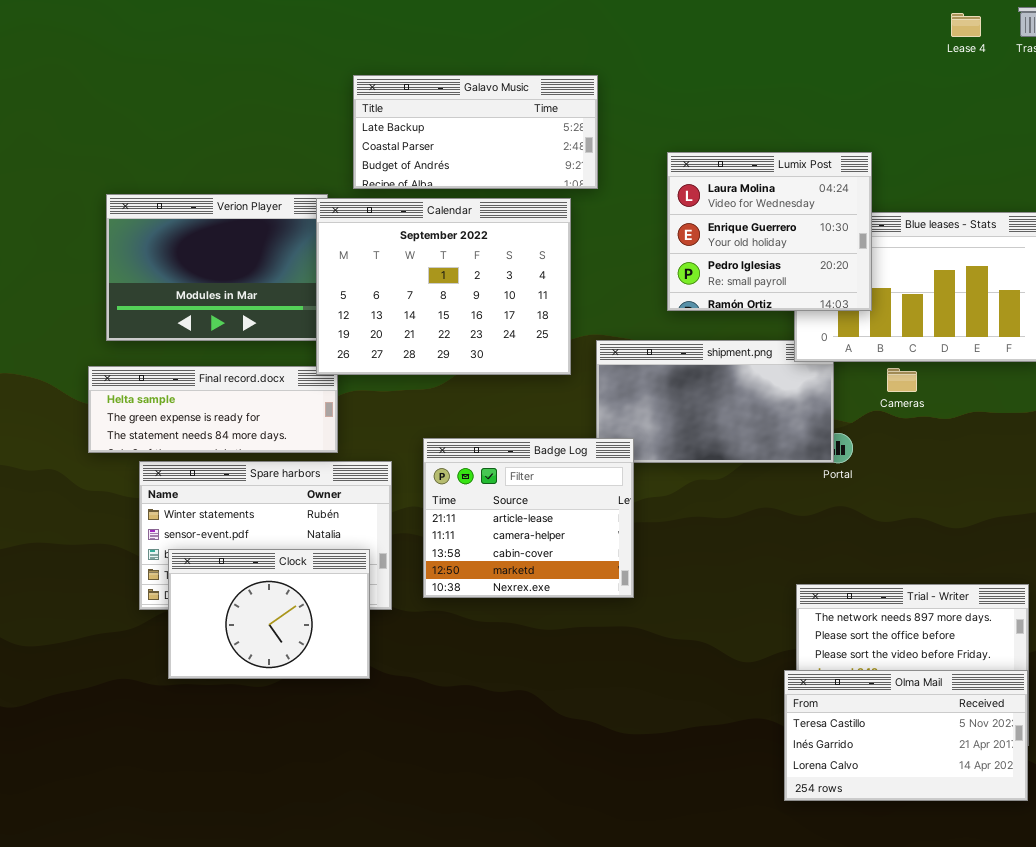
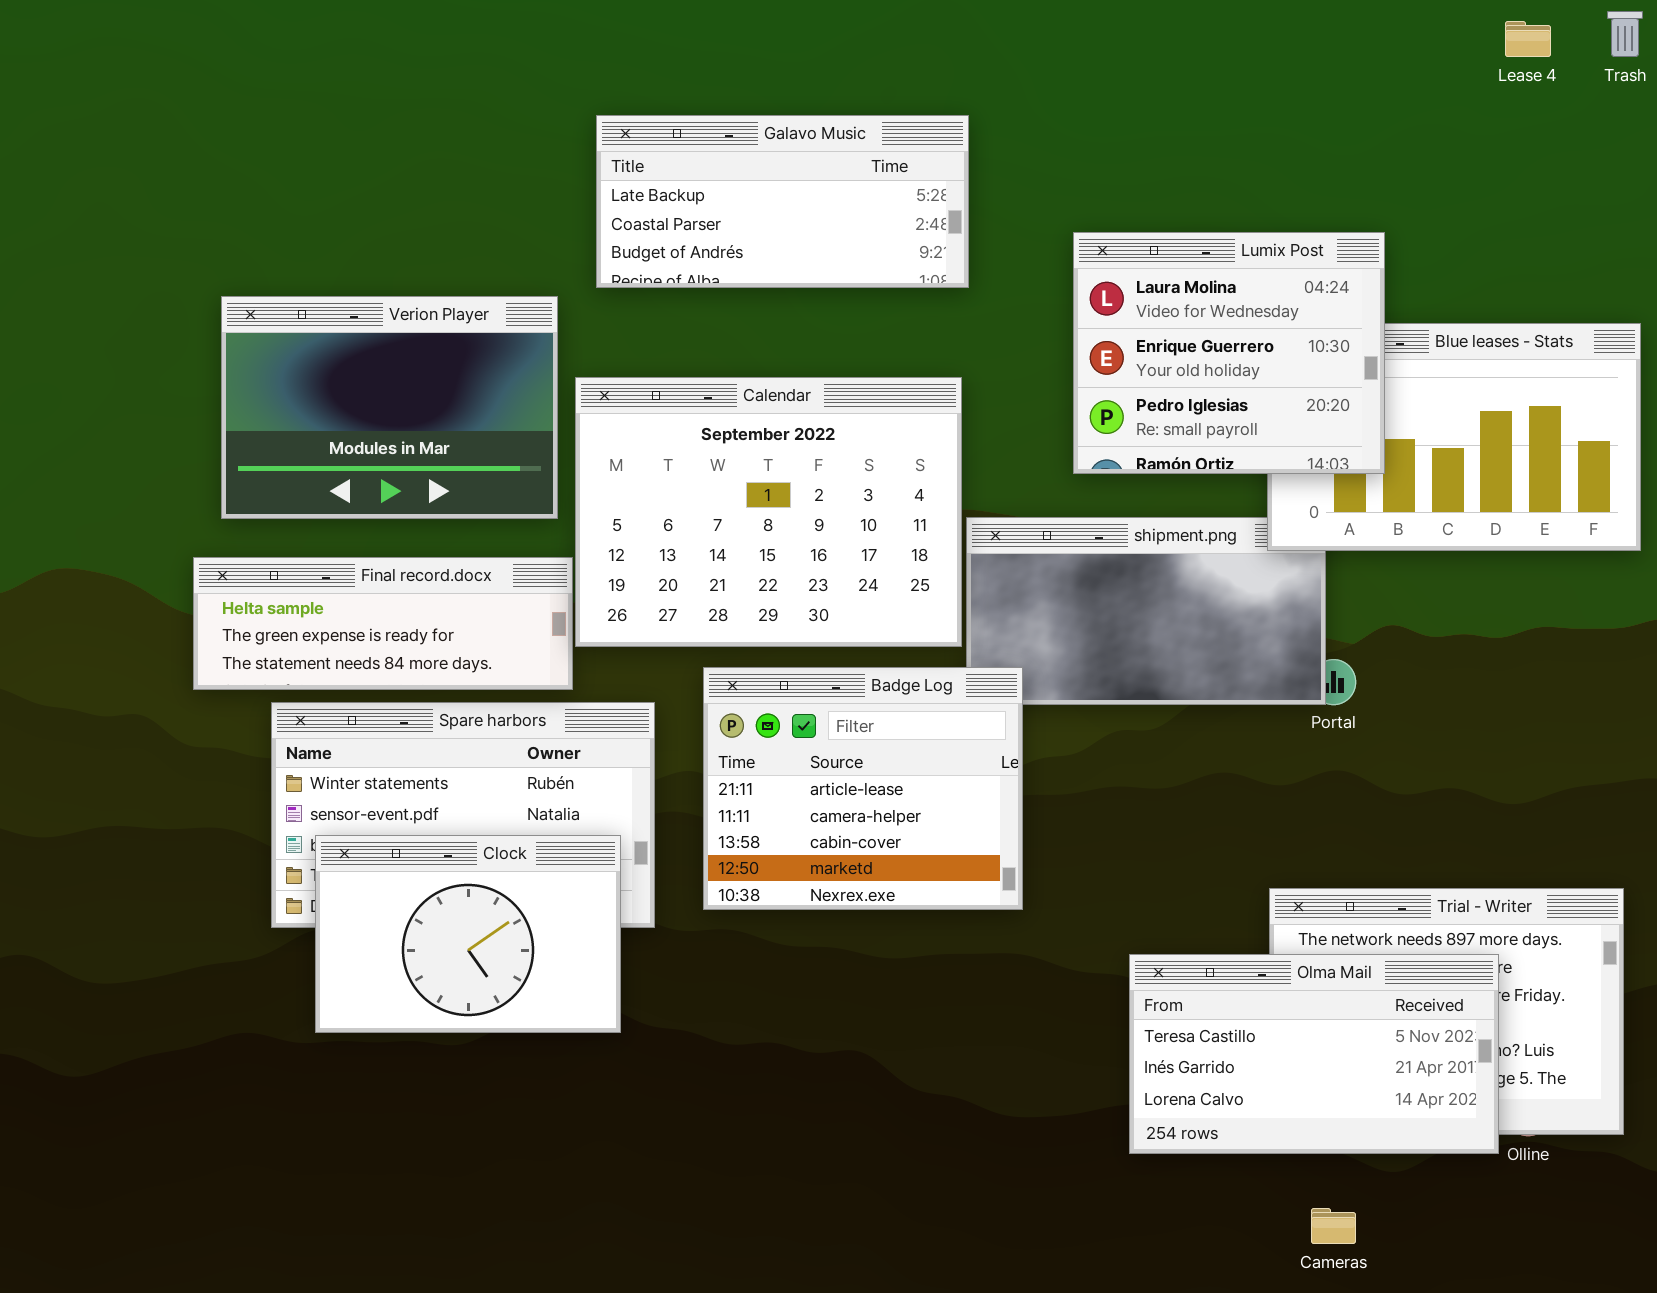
Calendar: [316,198,571,375] -> [575,377,962,647], moved
Cameras: [887,368,917,392] -> [1311,1208,1356,1244], moved
Olma Mail: [784,670,1028,801] -> [1129,954,1499,1154], moved

